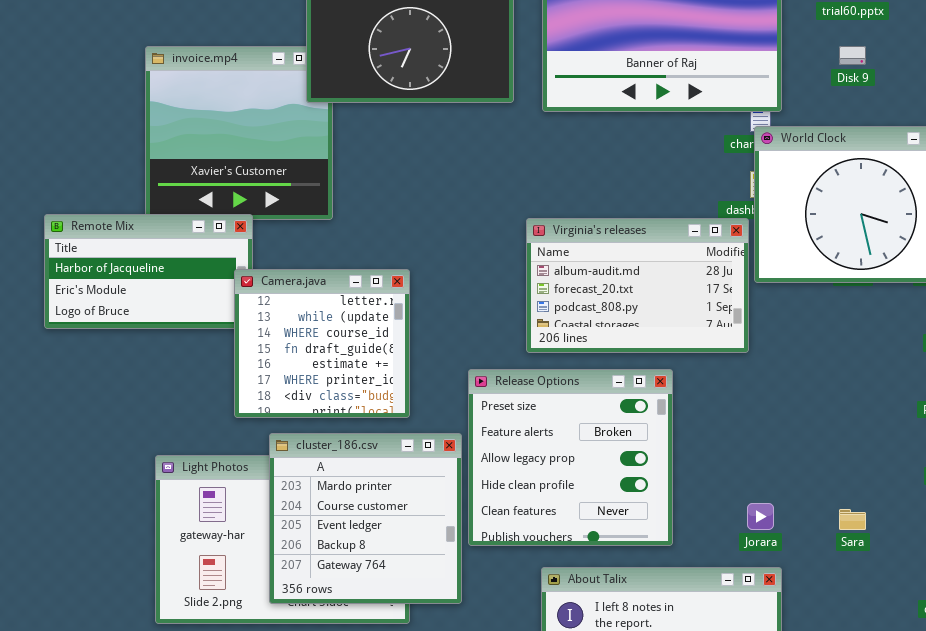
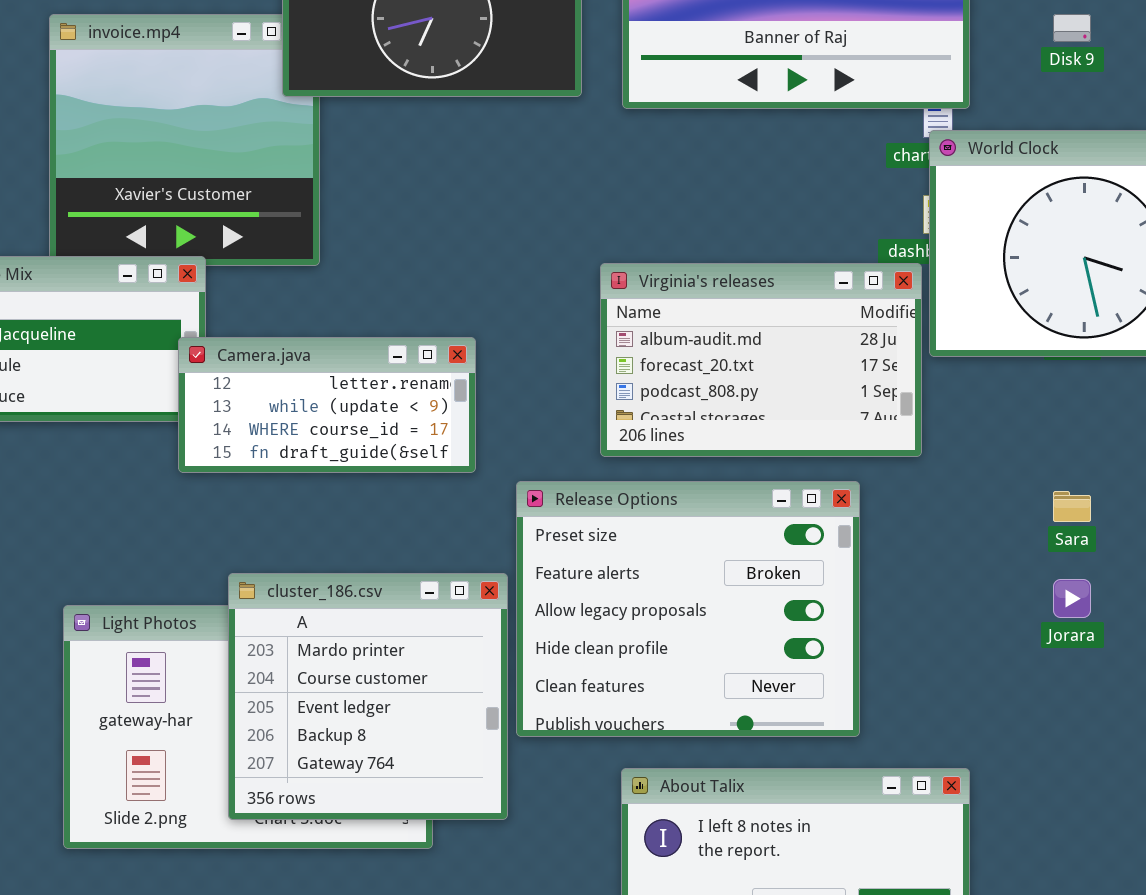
Camera.java: [234,269,410,418] -> [178,337,476,473], resized
Release Options: [468,369,673,546] -> [516,481,860,737], resized
Jorara: [747,503,774,530] -> [1053,579,1091,618], moved
Sara: [839,509,866,530] -> [1053,491,1091,522], moved

